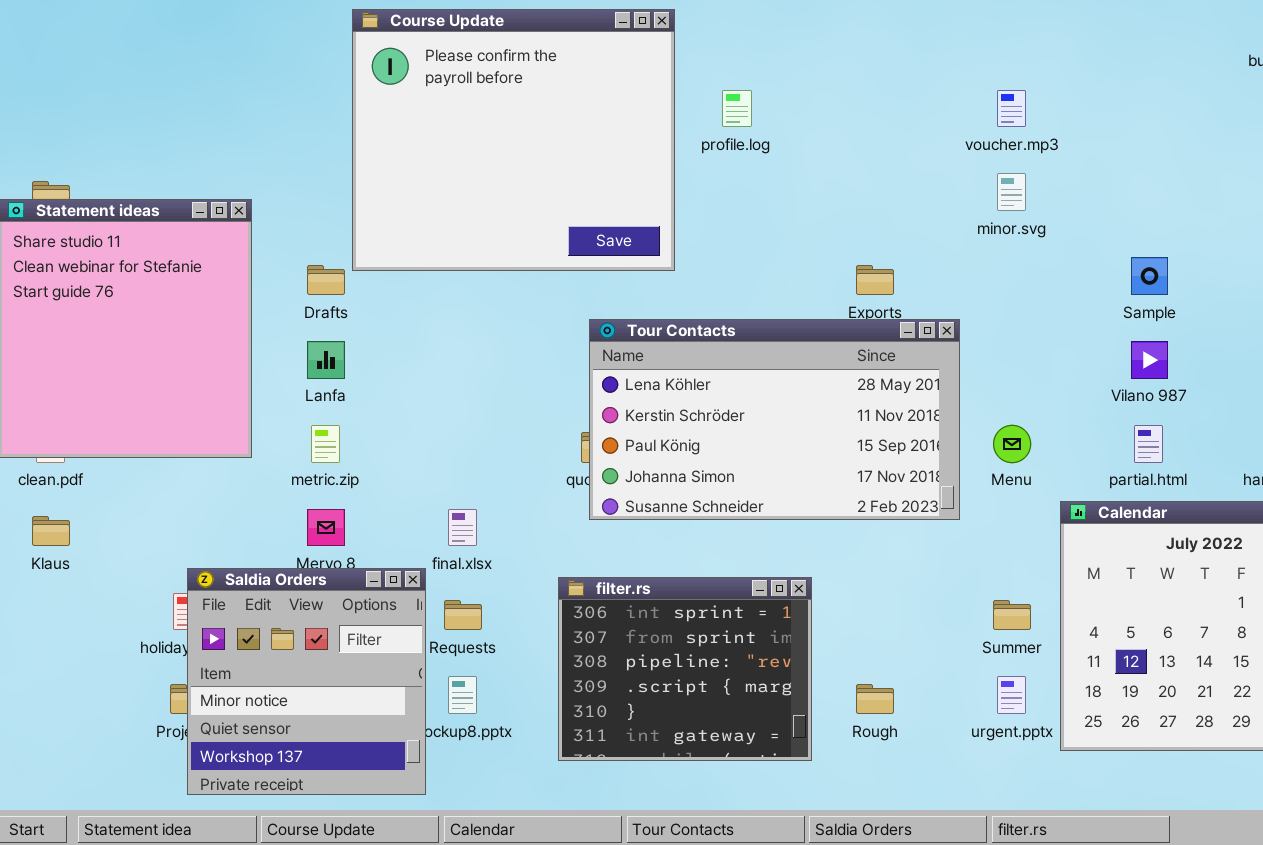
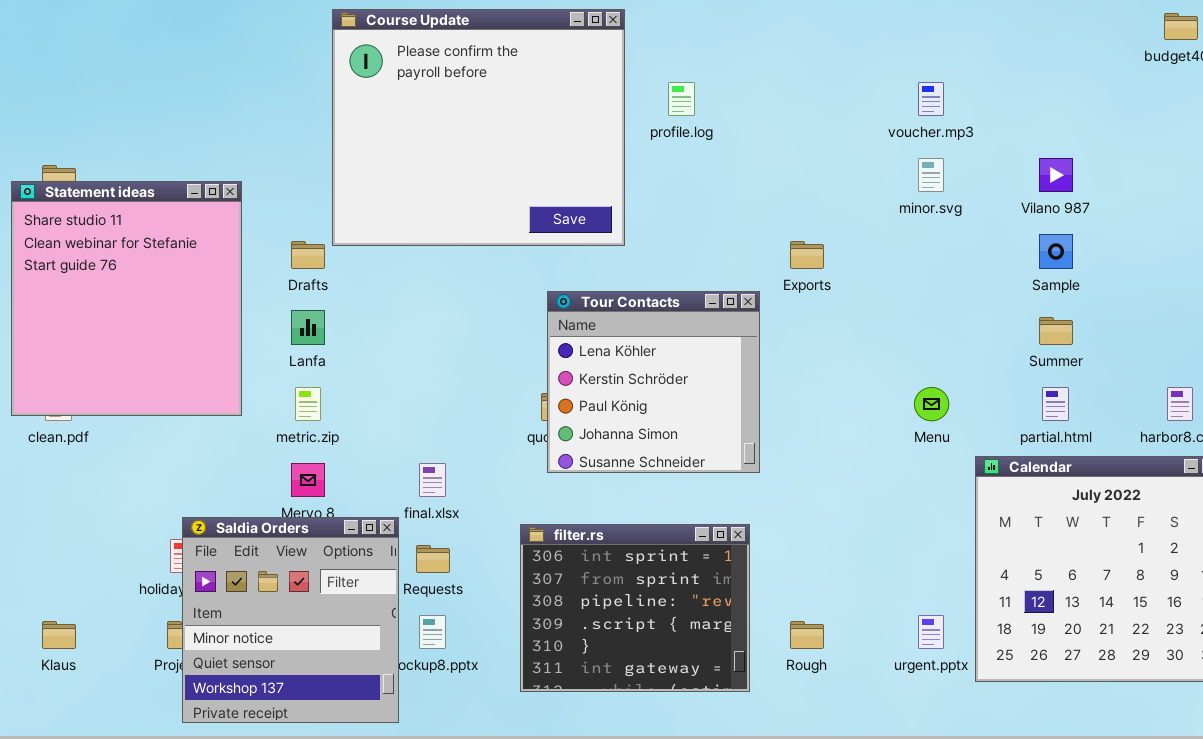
Tour Contacts: [589,319,960,520] -> [547,291,760,473], resized
Vilano 987: [1131,341,1168,379] -> [1039,158,1073,192], moved
Klaus: [32,516,70,546] -> [42,621,76,649], moved
Summer: [993,600,1031,630] -> [1039,317,1073,345], moved

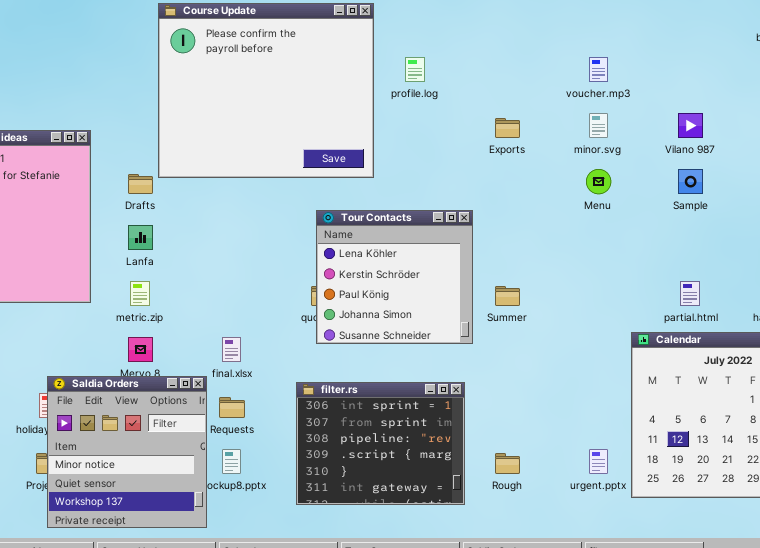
Exports: [790,241,824,269] -> [495,118,520,138], moved
Summer: [1039,317,1073,345] -> [495,286,520,306], moved
Menu: [914,387,949,421] -> [586,169,611,194], moved

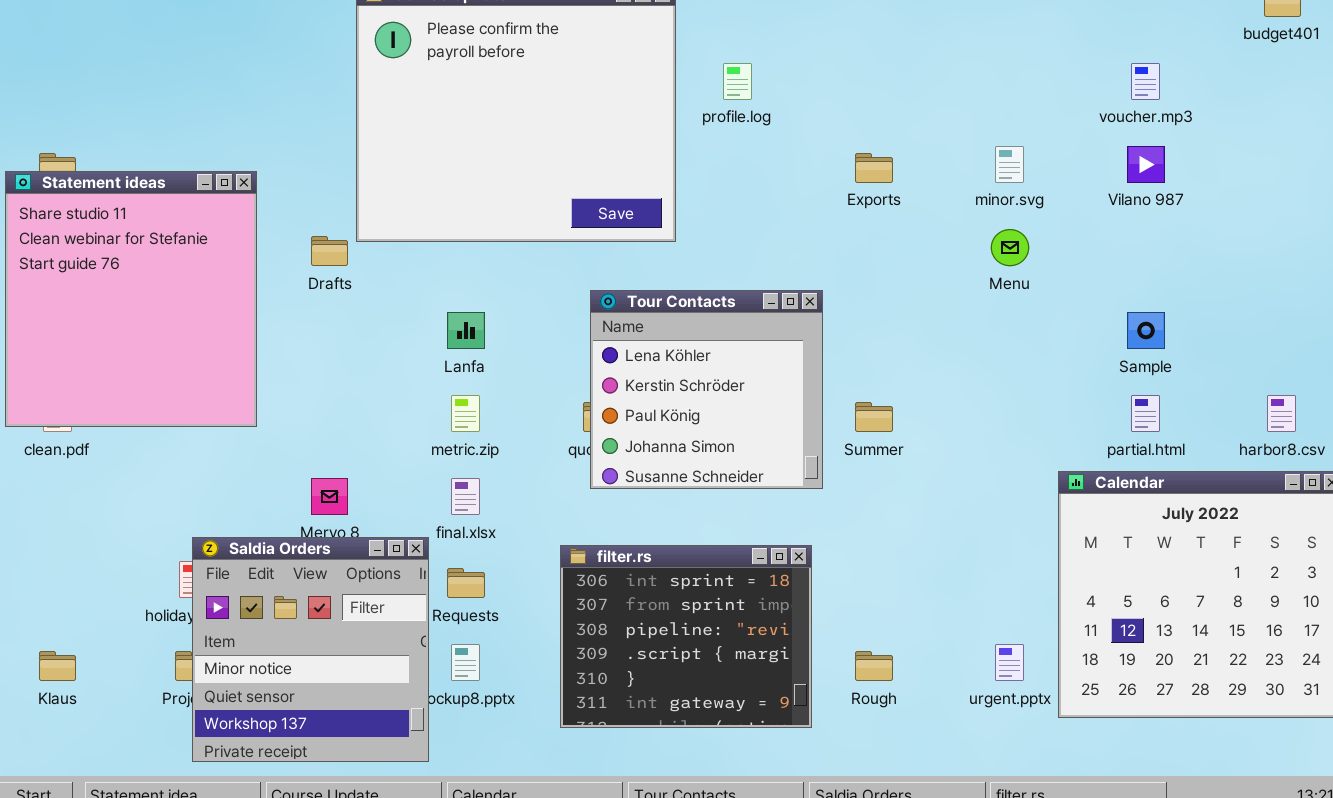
voucher.mp3: [589,57,608,82] -> [1131,63,1160,100], moved
Sample: [678,169,703,194] -> [1127,312,1165,349], moved
Lanfa: [128,225,153,250] -> [447,312,485,349], moved
metric.zip: [130,281,150,306] -> [451,395,480,432], moved

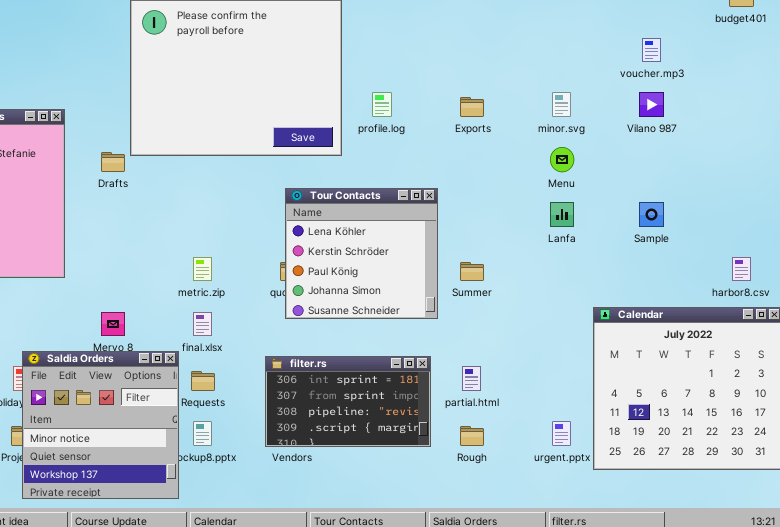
profile.log: [723,63,752,100] -> [372,92,392,117], moved
Lanfa: [447,312,485,349] -> [550,202,574,227], moved
partial.html: [1131,395,1160,432] -> [462,366,481,391], moved
filter.rs: [560,545,812,728] -> [265,356,431,447], resized

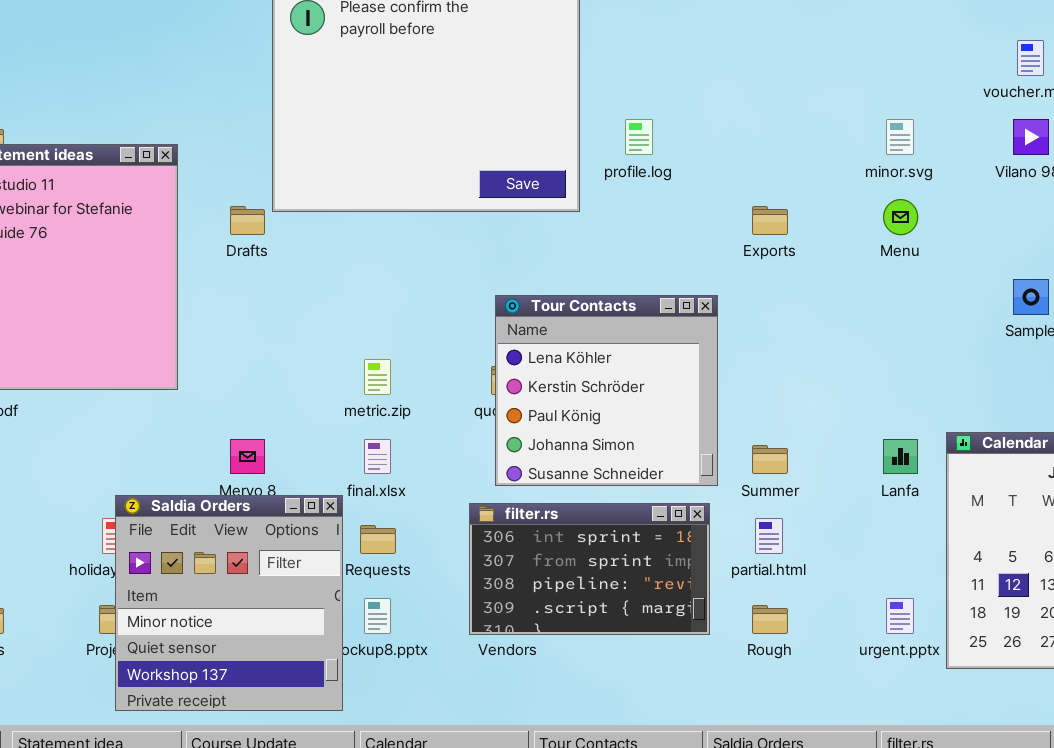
Exports: [460,97,484,117] -> [752,206,788,235], moved
Tour Contacts: [285,188,438,319] -> [495,295,718,486], moved
Lanfa: [550,202,574,227] -> [883,439,918,474], moved
Summer: [460,262,484,281] -> [752,445,788,474], moved

